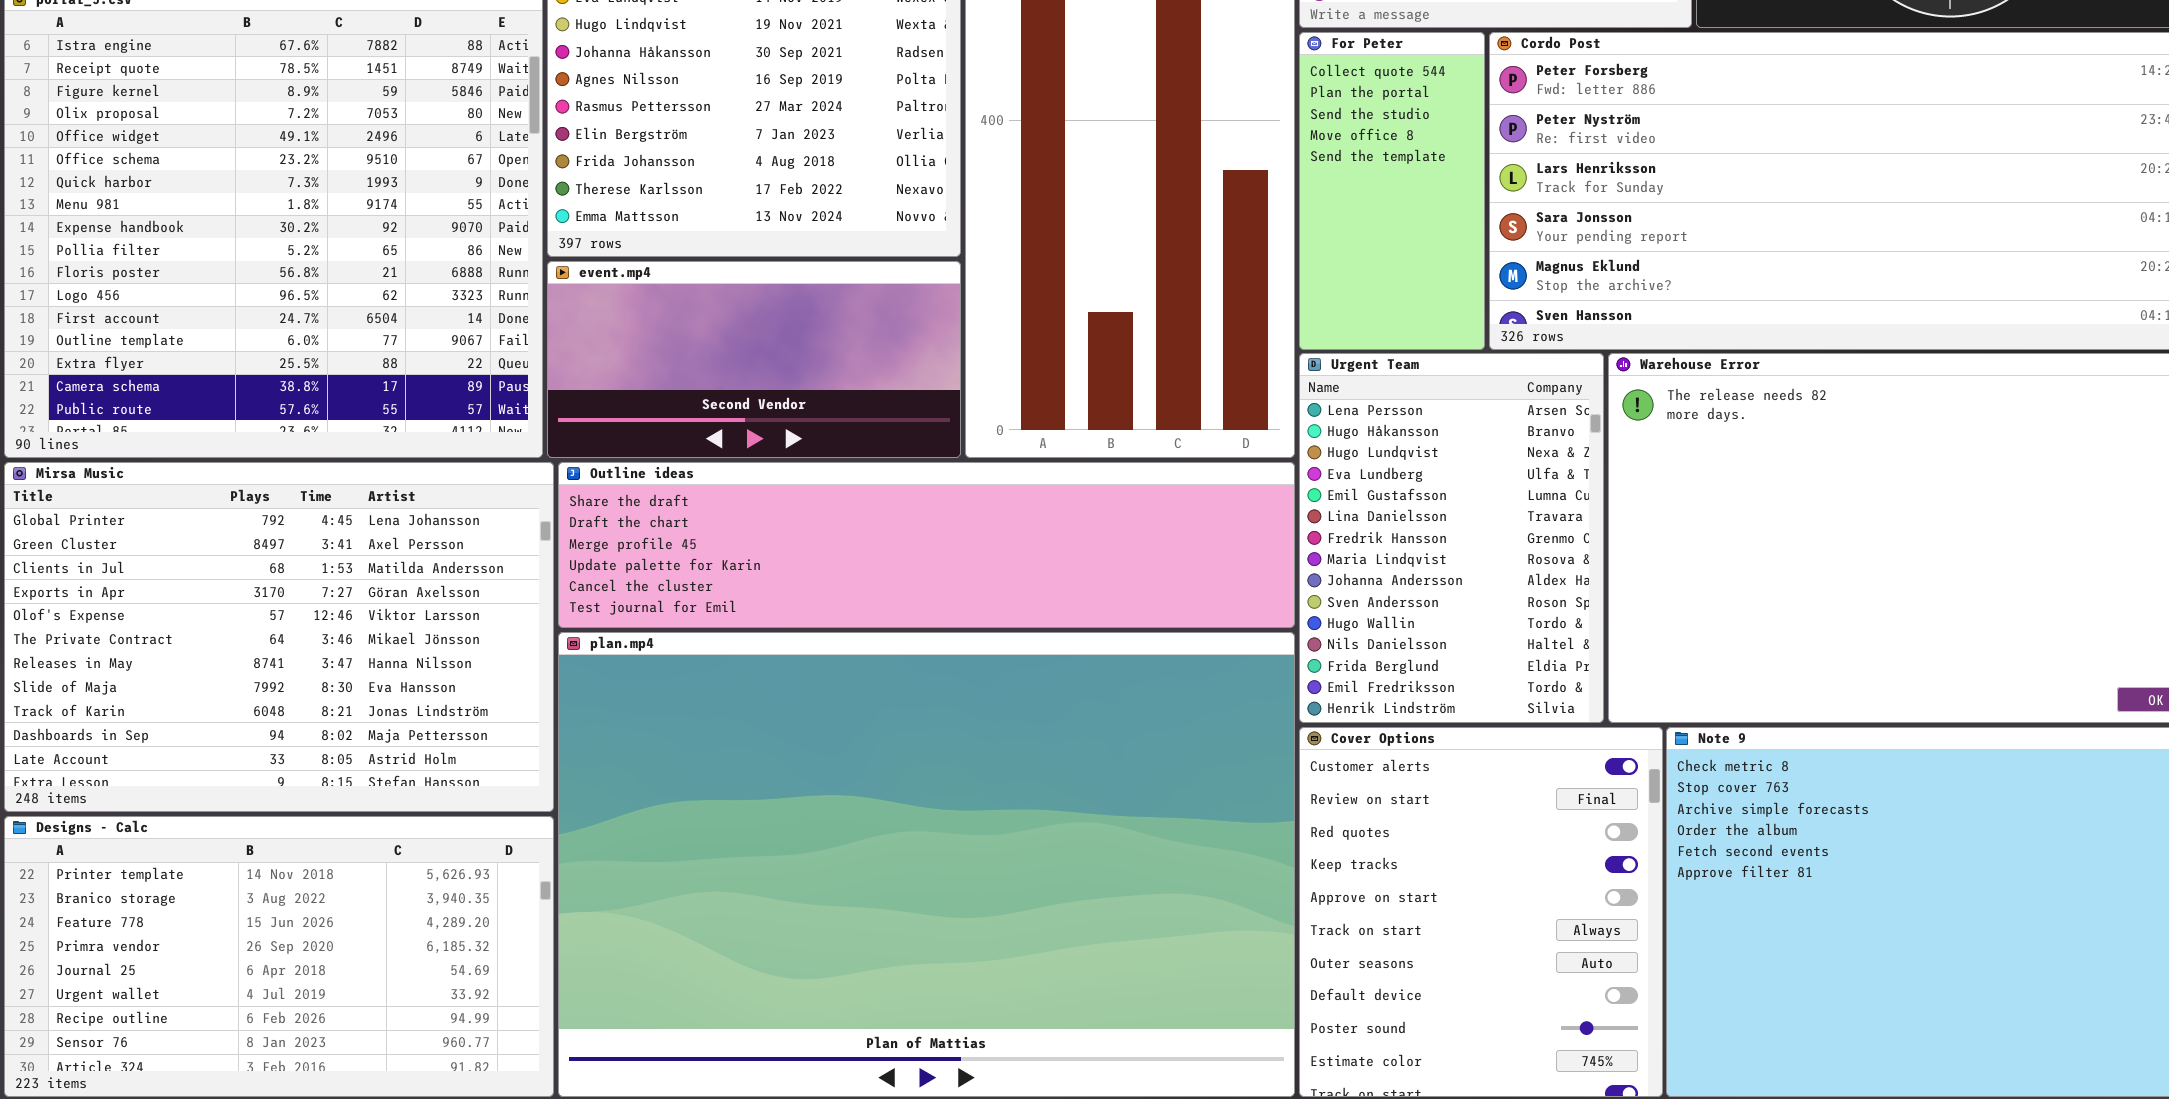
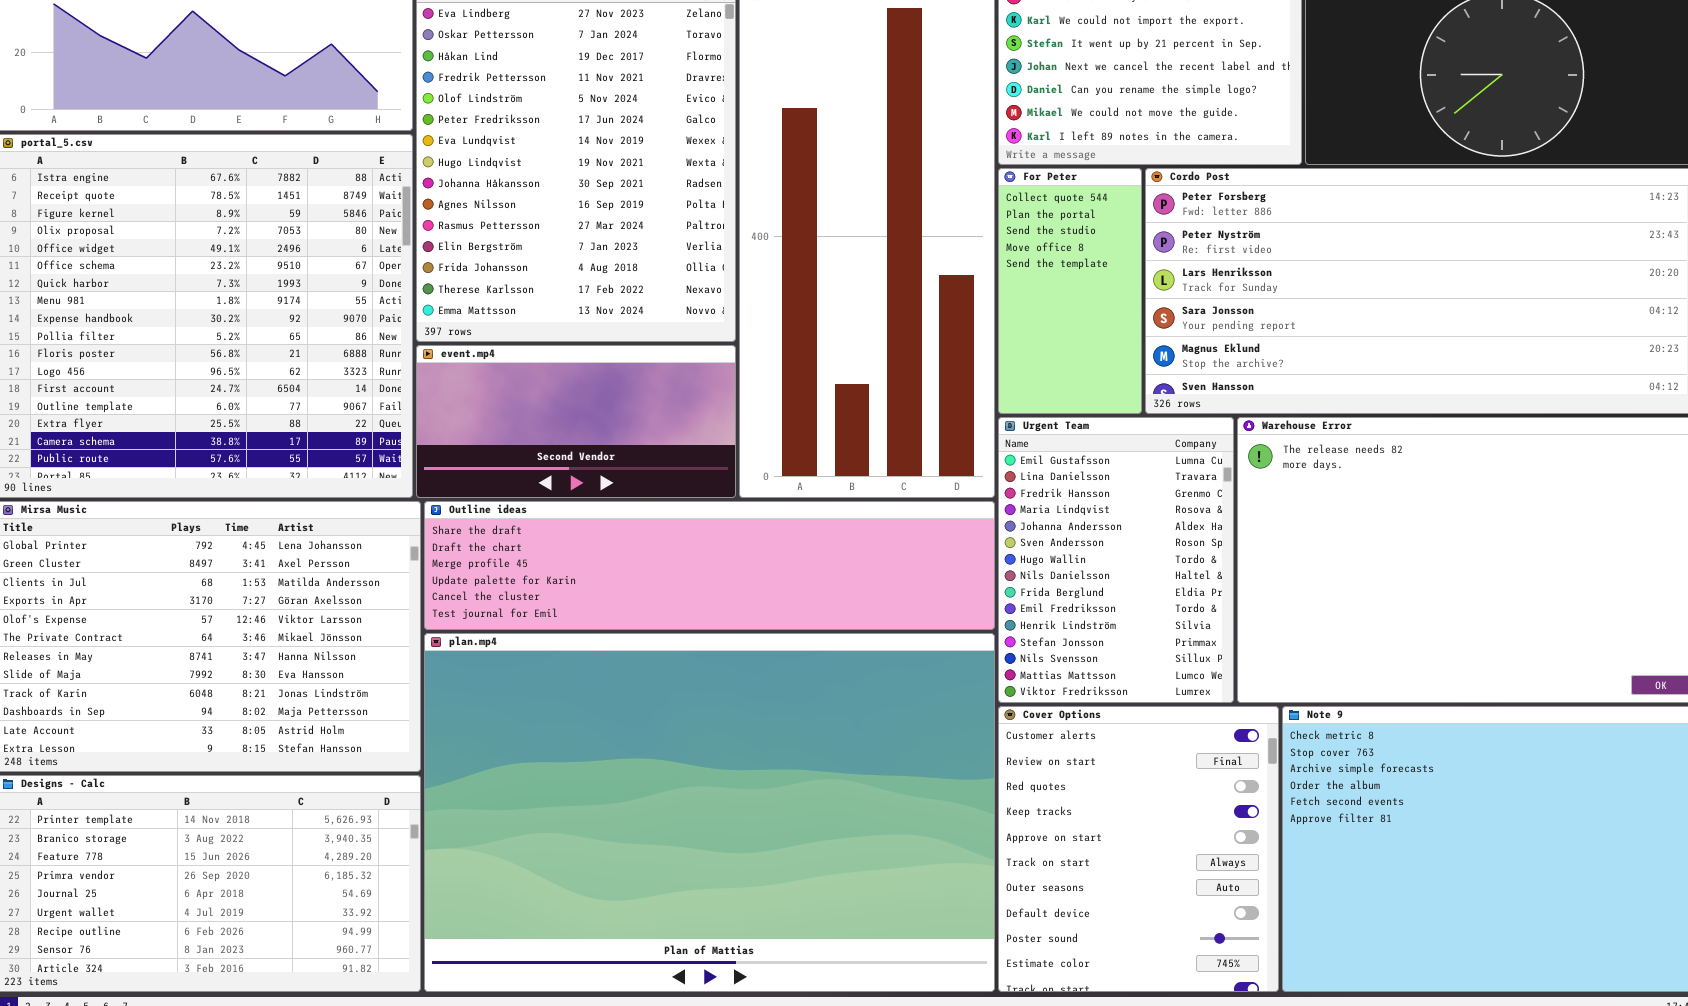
Urgent Team: [1299,353,1604,723] -> [998,417,1234,703], scrolled down 4 rows

